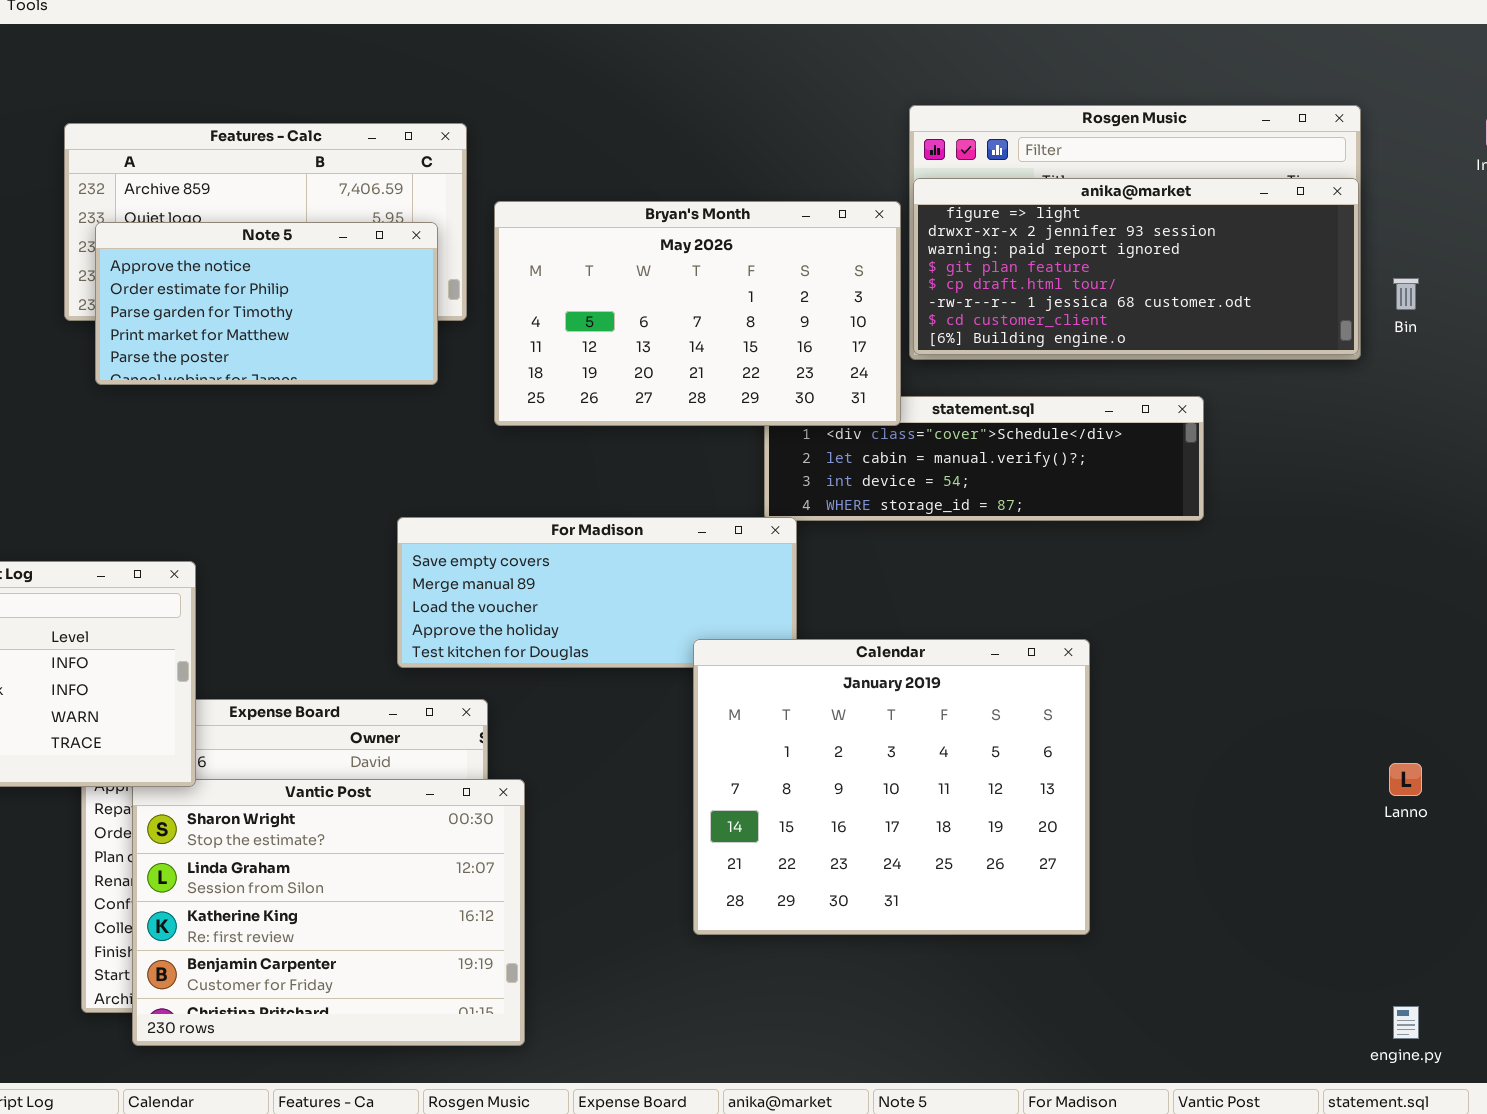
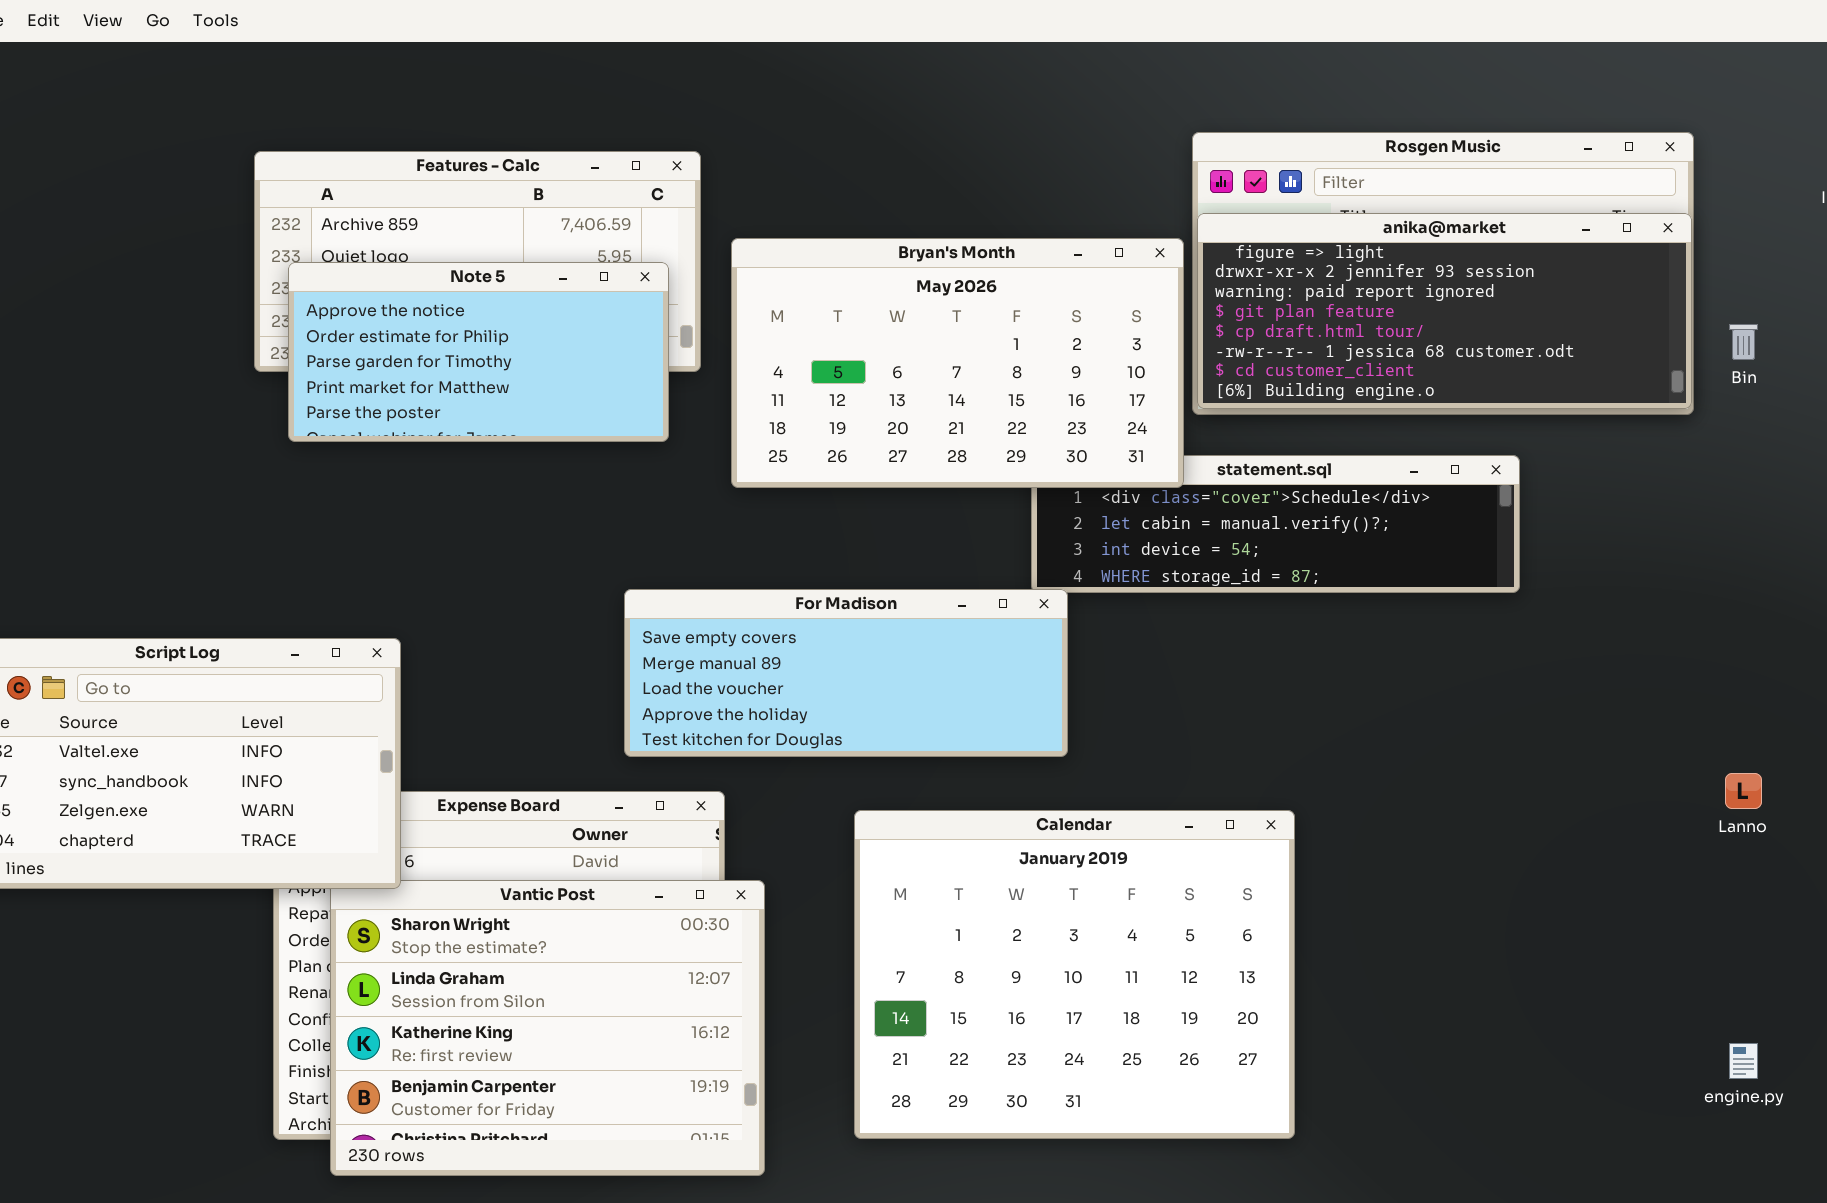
Calendar: [693,639,1090,935] -> [854,810,1295,1139], moved
Lanno: [1389,763,1422,796] -> [1725,773,1762,809], moved
engine.py: [1393,1006,1419,1039] -> [1729,1043,1758,1079], moved

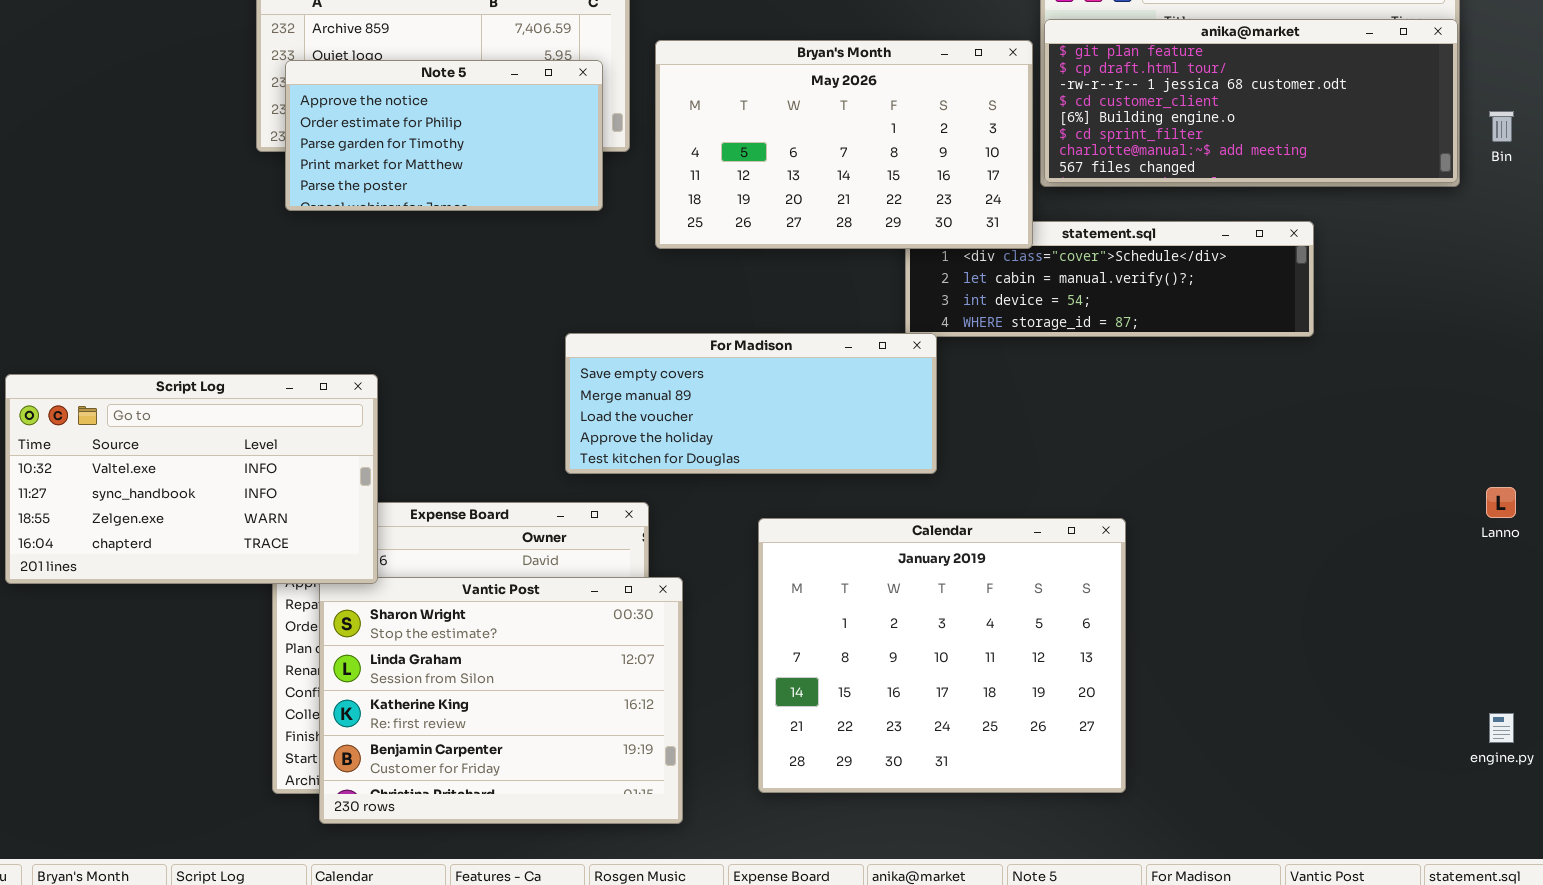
anika@market: [1197,213,1692,409] -> [1044,19,1458,183], scrolled down 3 rows

